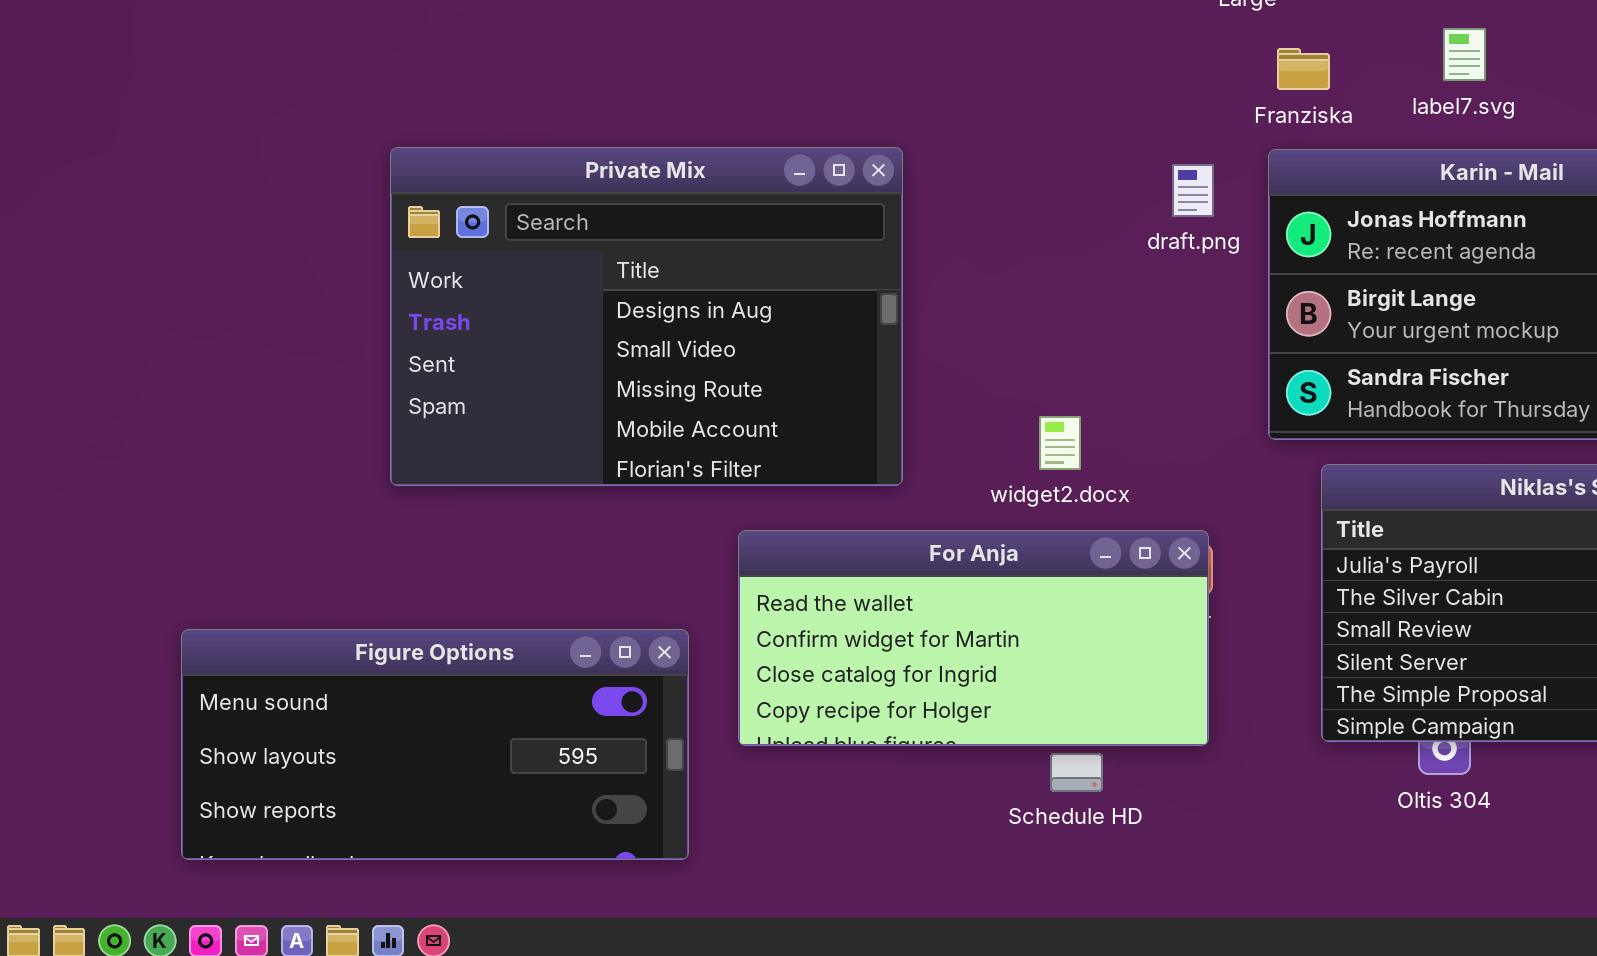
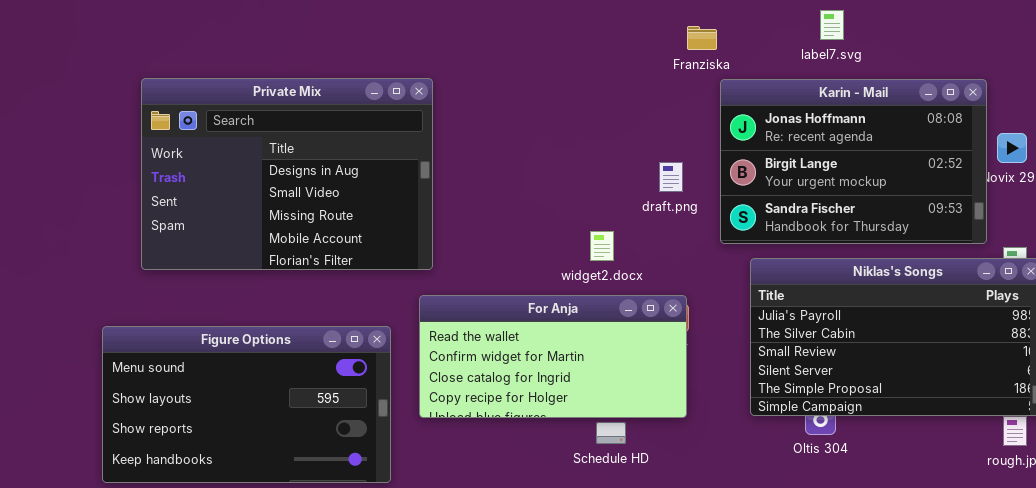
Franziska: [1277,48,1330,90] -> [687,26,717,50], moved
Private Mix: [390,147,903,486] -> [141,78,433,270], moved
draft.png: [1172,164,1214,217] -> [659,162,683,192], moved
Figure Options: [181,629,689,860] -> [102,326,391,483], resized

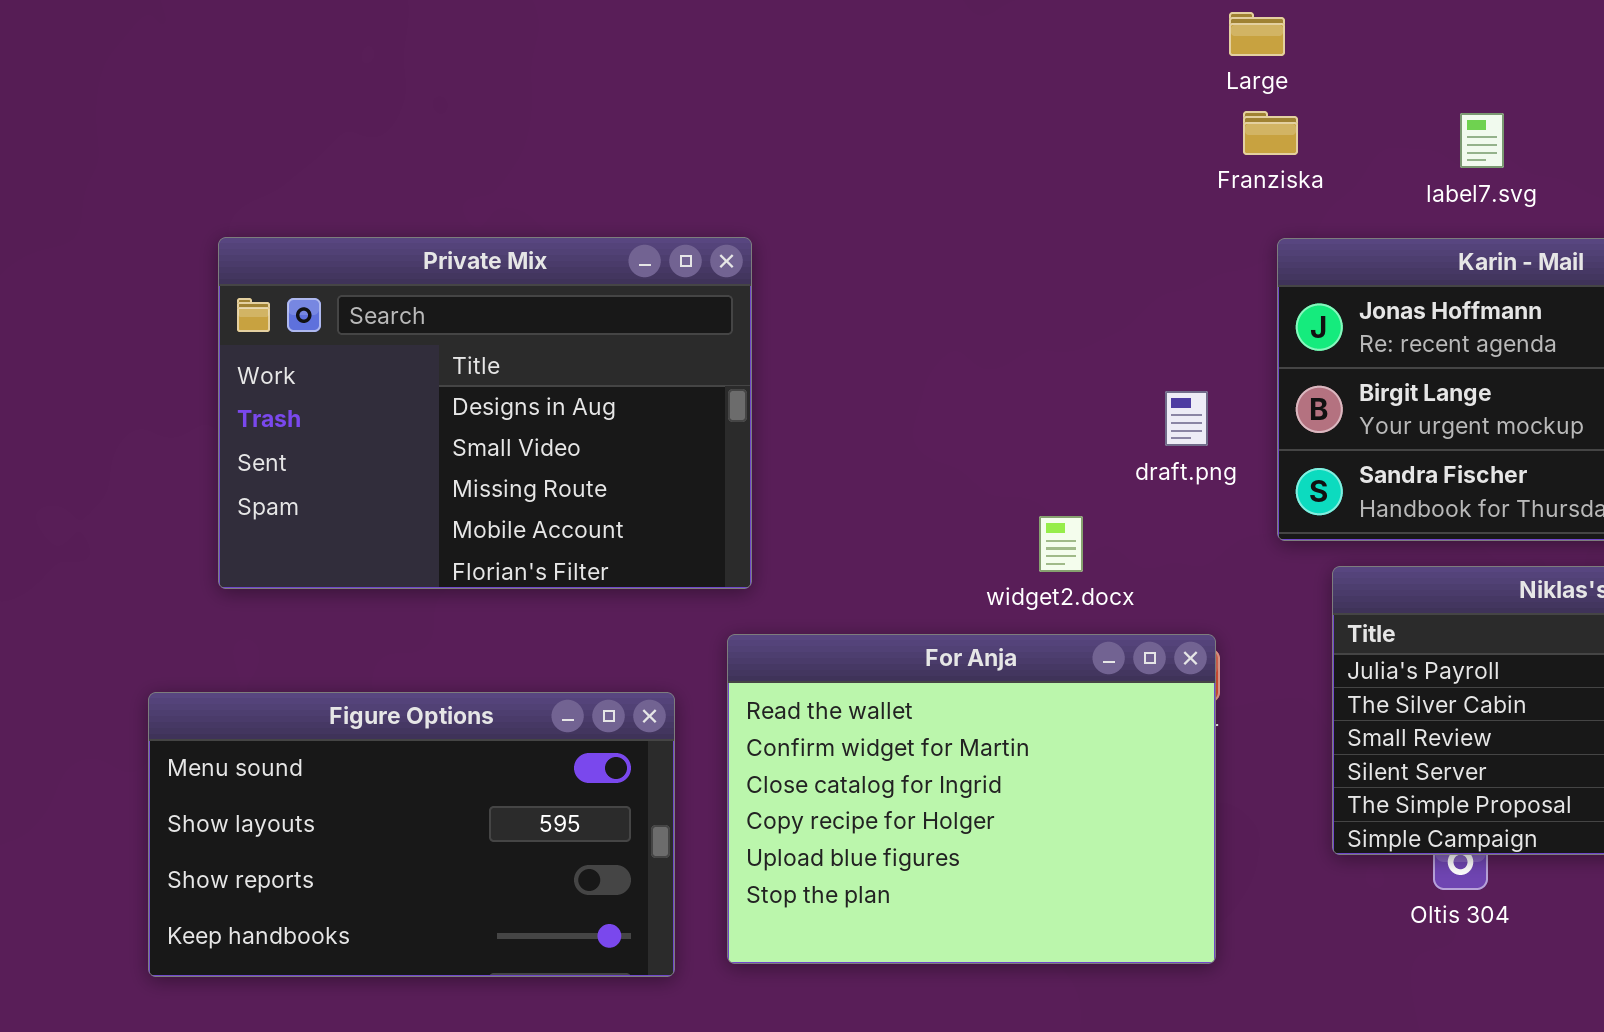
Franziska: [687,26,717,50] -> [1243,111,1298,155], moved
For Anja: [419,295,687,418] -> [727,634,1216,964], resized

